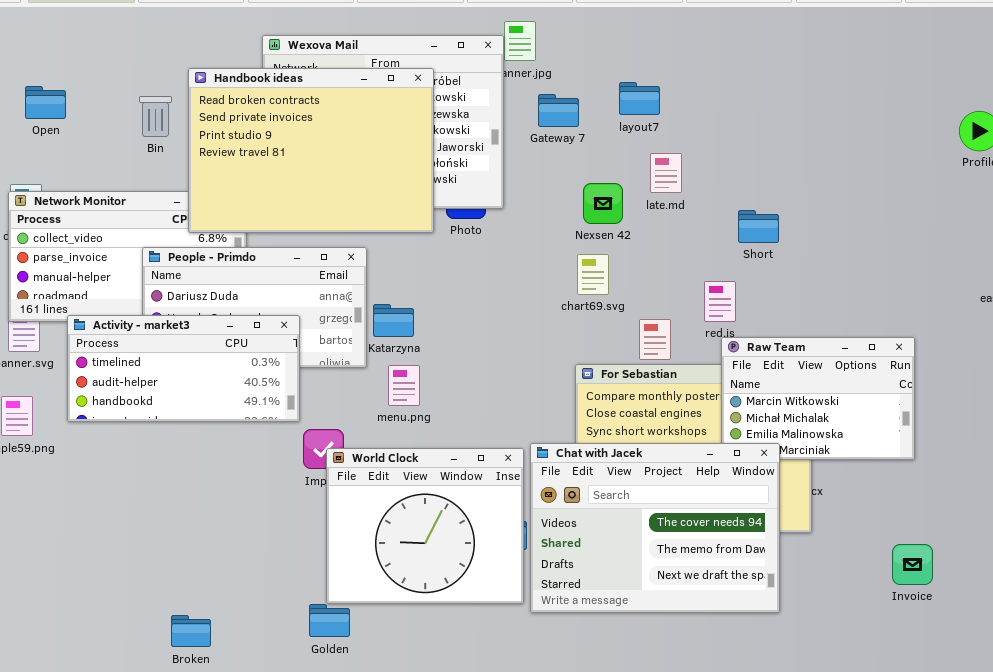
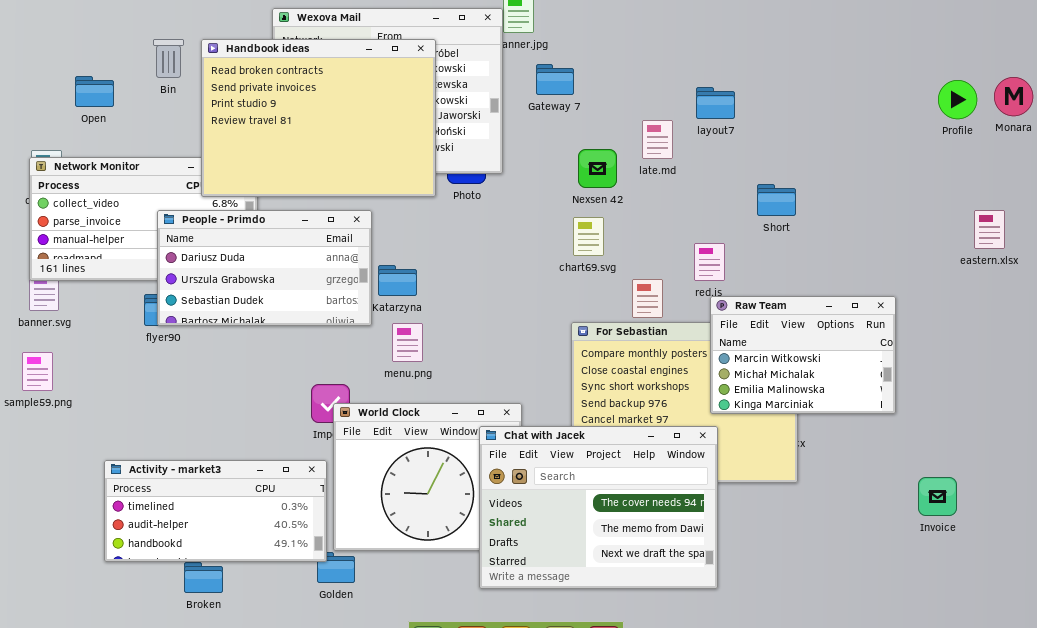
layout7: [619,82,660,115] -> [696,87,735,119], moved
Open: [25,86,66,119] -> [75,76,114,107], moved
Bin: [139,96,172,137] -> [153,39,184,78], moved
Short: [738,210,779,243] -> [757,184,796,216], moved
Activity - market3: [67,315,300,422] -> [104,460,327,562], moved
Chat with Jacek: [530,443,780,613] -> [479,426,718,589], moved
Invoice: [892,544,933,585] -> [918,477,957,516], moved

